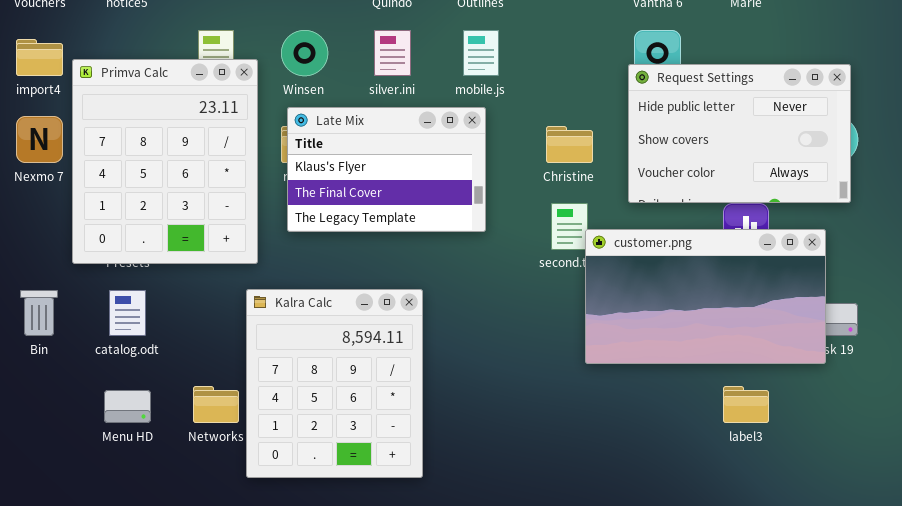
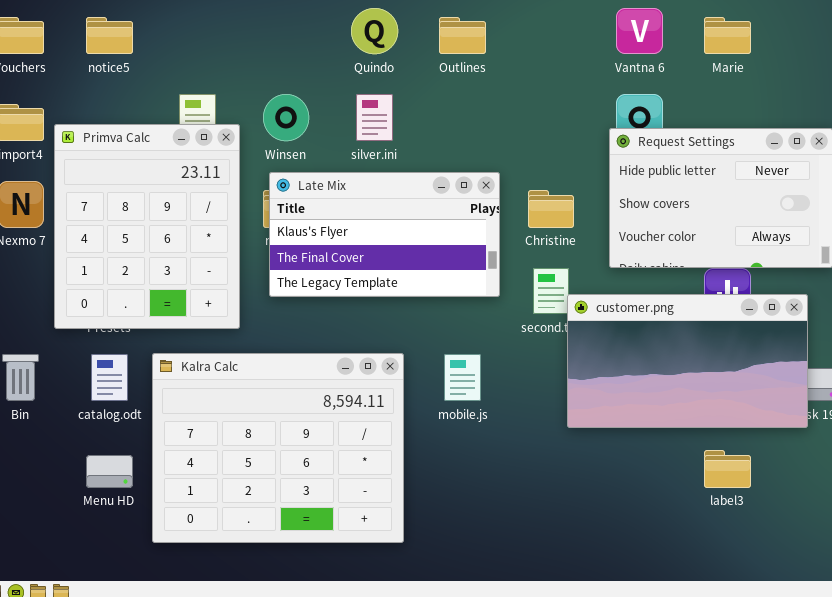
mobile.js: [463,30,499,76] -> [444,354,481,401], moved
Late Mix: [287,107,486,232] -> [269,172,500,297], resized
Kalra Calc: [246,289,423,478] -> [152,353,404,543], resized

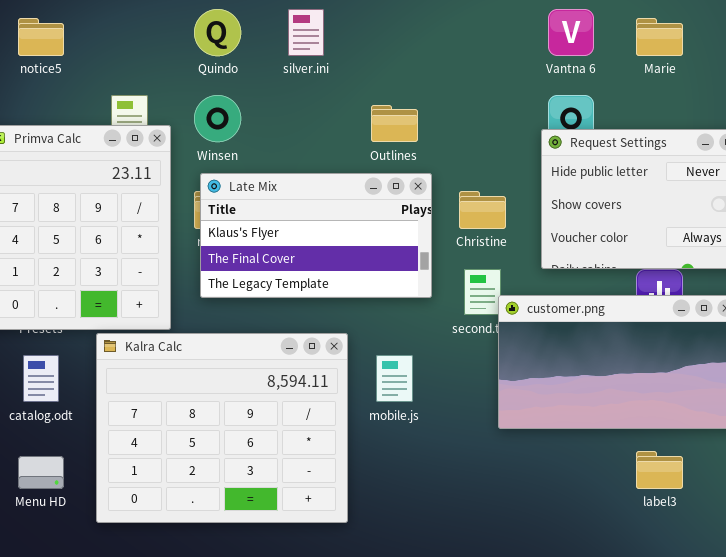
Quindo: [351,8,398,54] -> [194,9,241,56], moved
Outlines: [439,17,486,54] -> [371,105,418,142], moved
silver.ini: [356,94,393,141] -> [288,9,324,56], moved
Kalra Calc: [152,353,404,543] -> [96,333,348,523], moved

